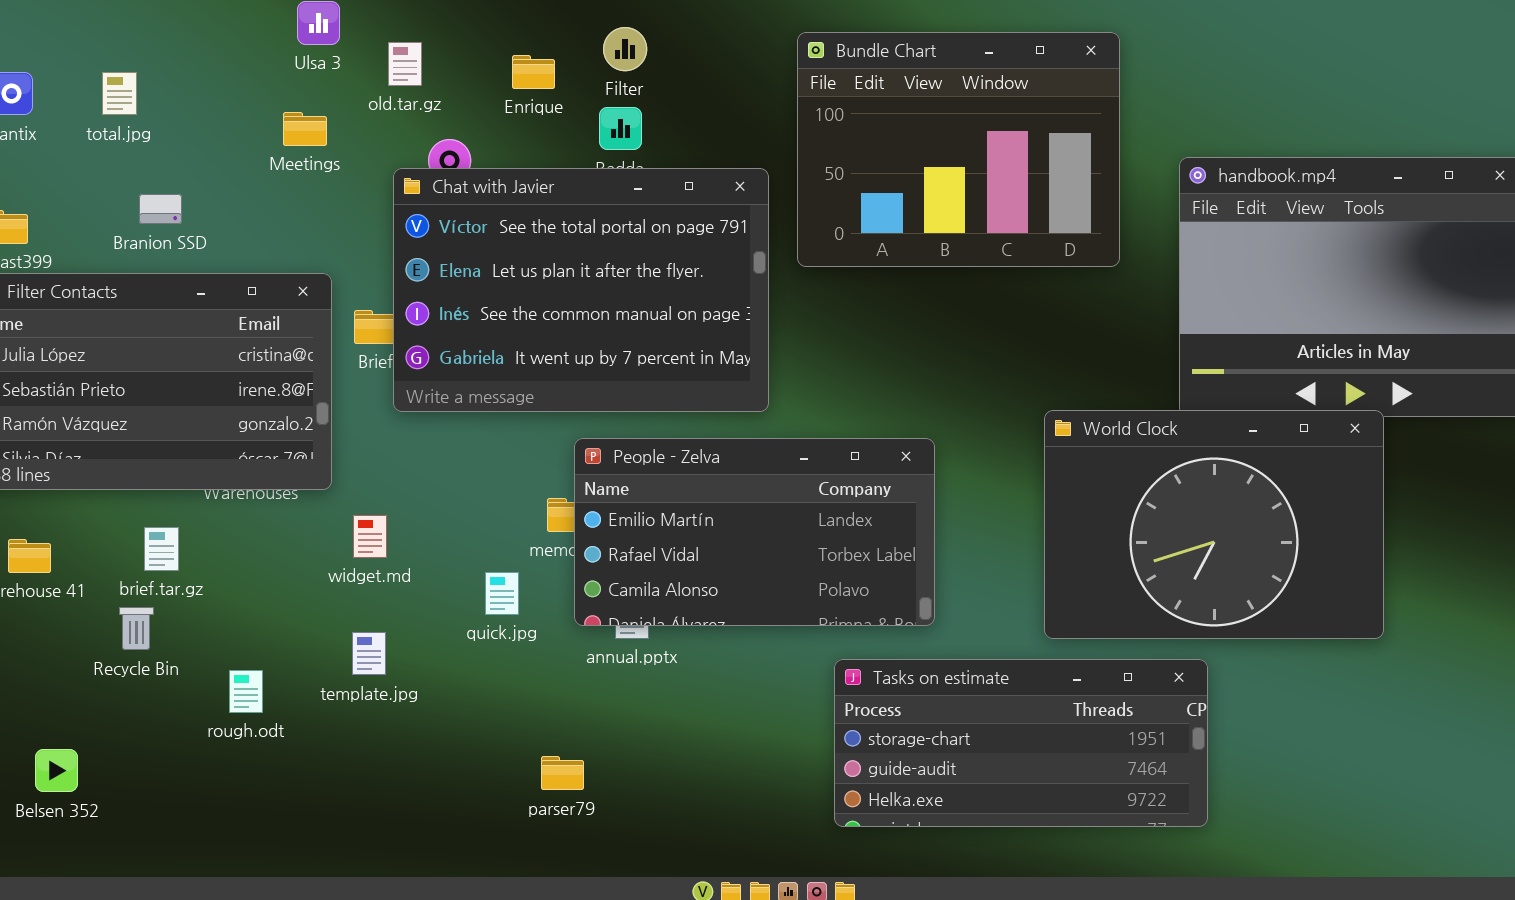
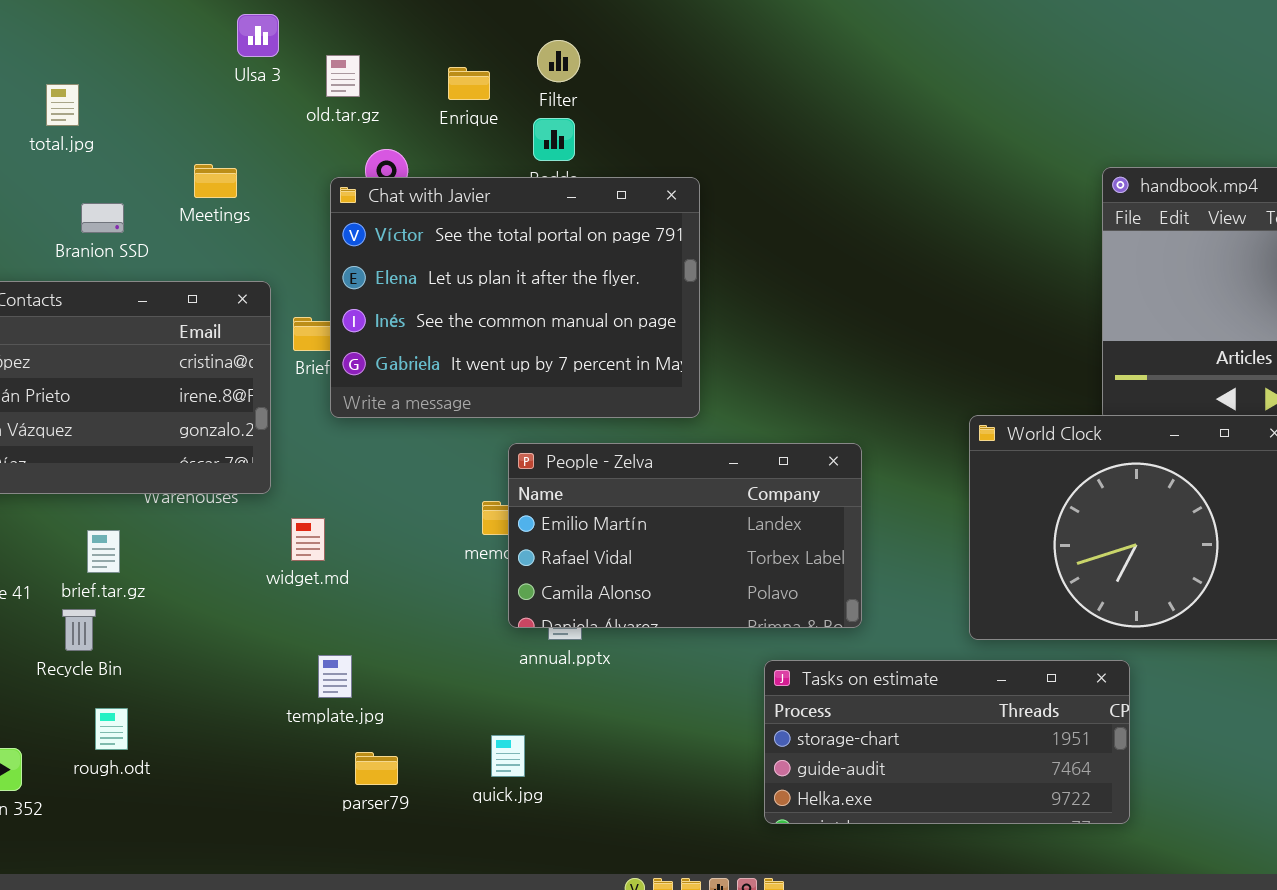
Bundle Chart: [797,32,1120,267] -> none, closed
Meetings: [283,112,327,146] -> [194,164,237,198], moved
quick.jpg: [485,572,519,615] -> [491,735,525,777], moved
template.jpg: [352,632,386,675] -> [318,655,352,698], moved
rough.odt: [229,670,263,713] -> [95,708,128,750], moved
parser79: [541,756,584,790] -> [355,752,398,785], moved

